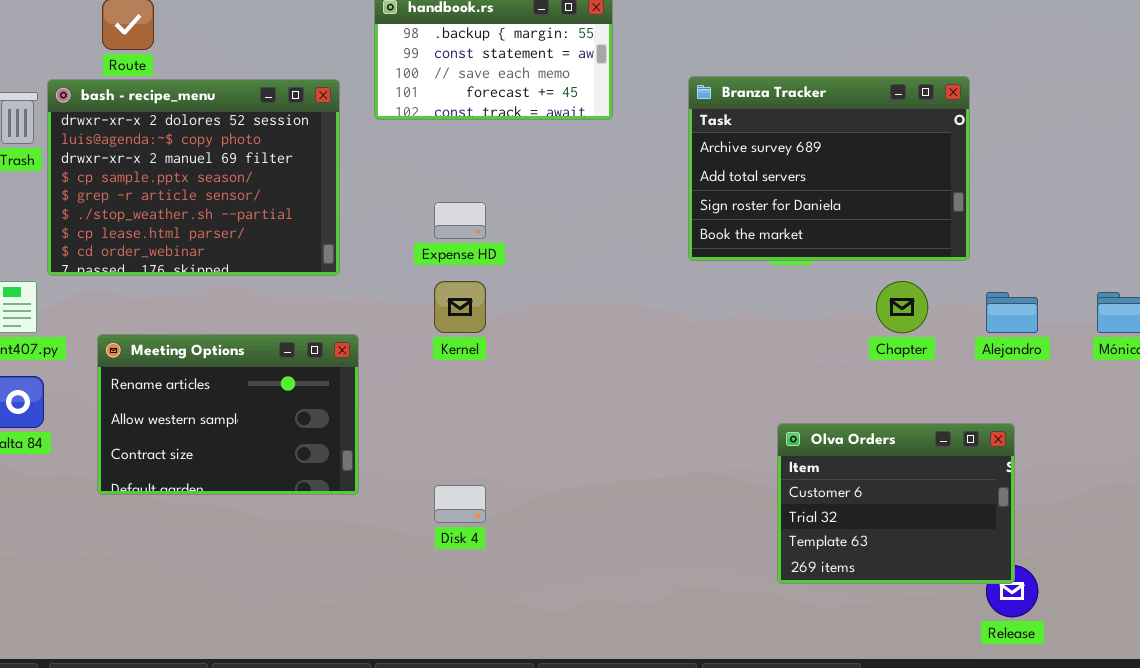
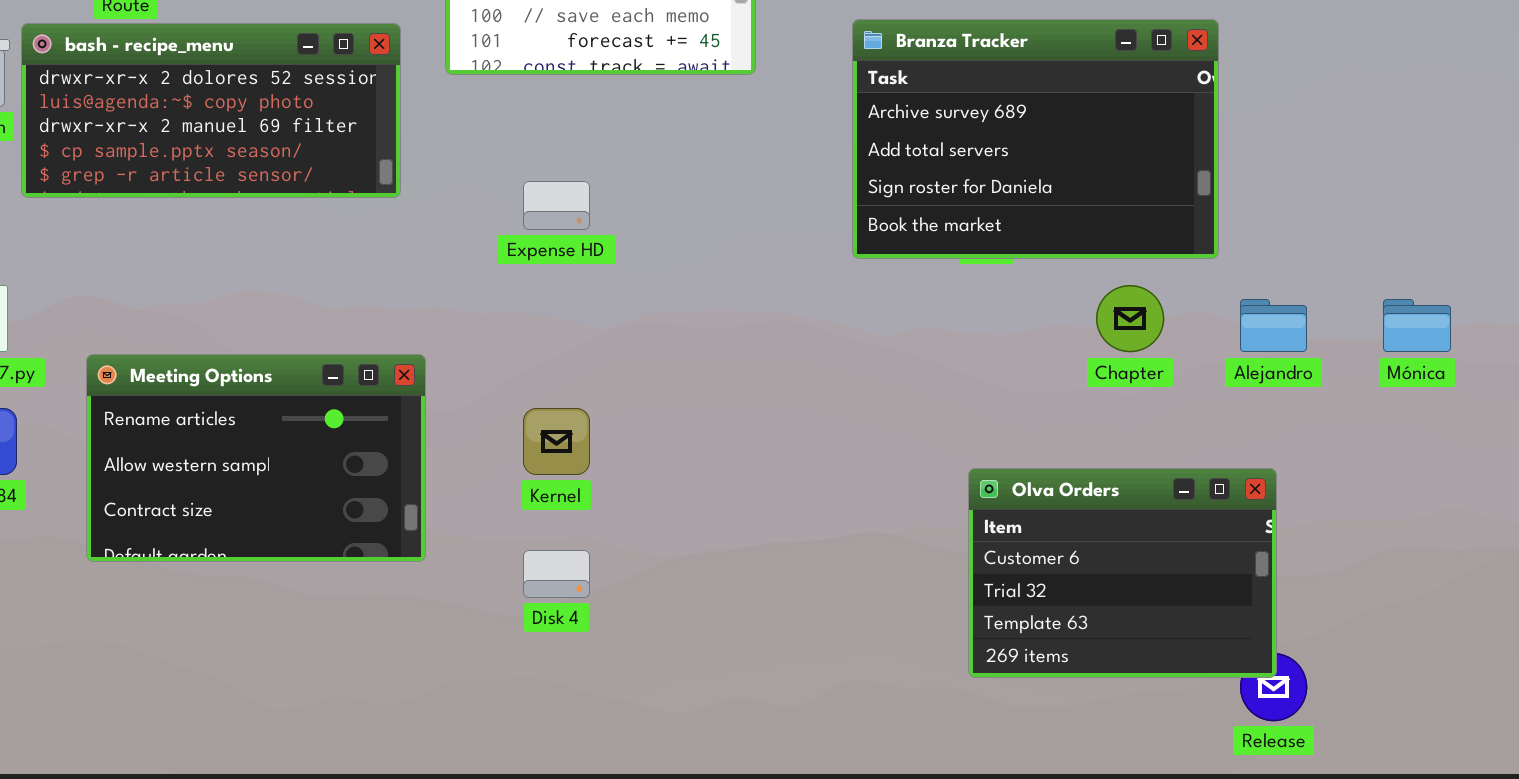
bash - recipe_menu: [47,79,340,276] -> [21,23,401,198], resized
Kernel: [434,281,486,333] -> [523,408,590,475], moved

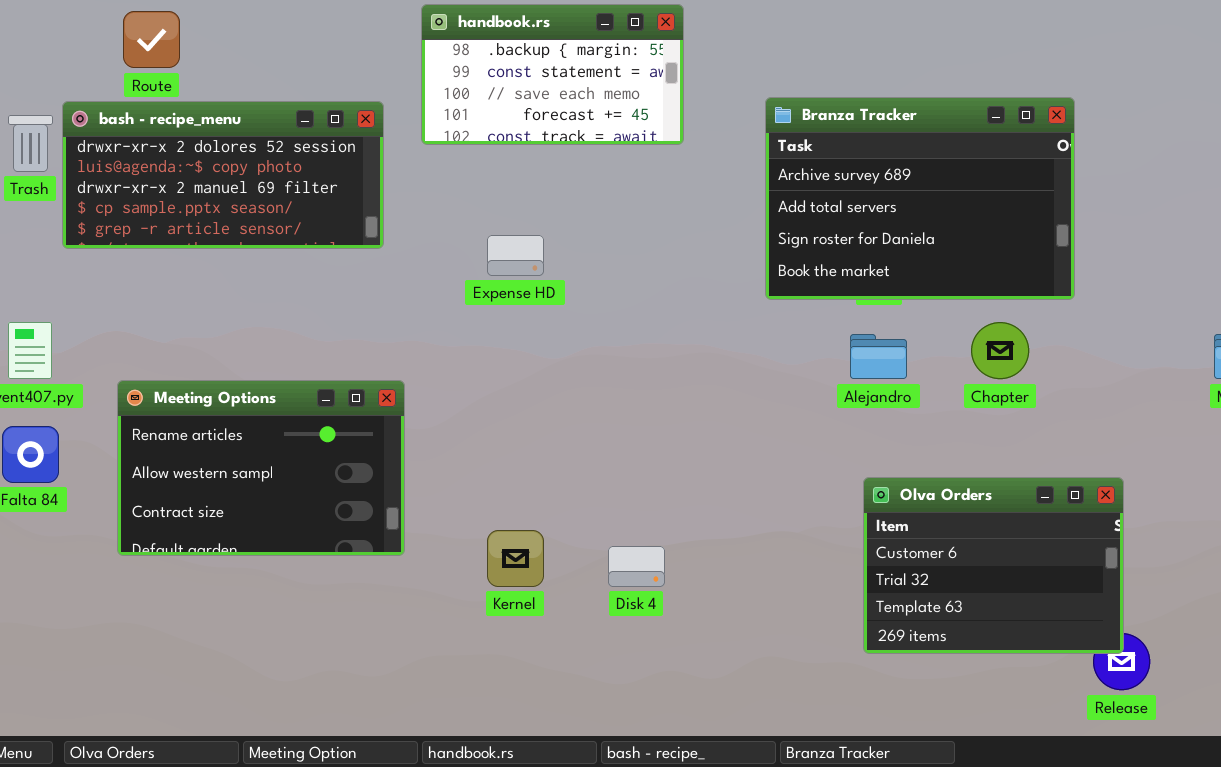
Alejandro: [1240,299,1307,352] -> [850,334,907,379], moved
Kernel: [523,408,590,475] -> [487,530,544,587], moved
Disk 4: [523,550,590,598] -> [608,546,665,587], moved

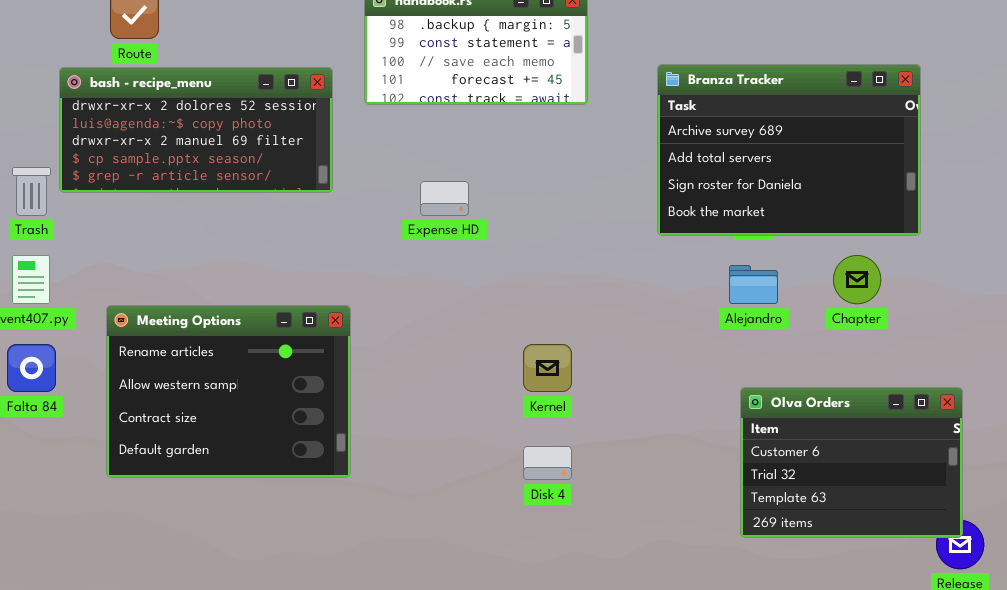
Trash: [8,115,53,172] -> [12,167,51,216], moved
Meeting Options: [117,380,405,556] -> [106,305,351,478], resized
Kernel: [487,530,544,587] -> [523,344,572,392], moved

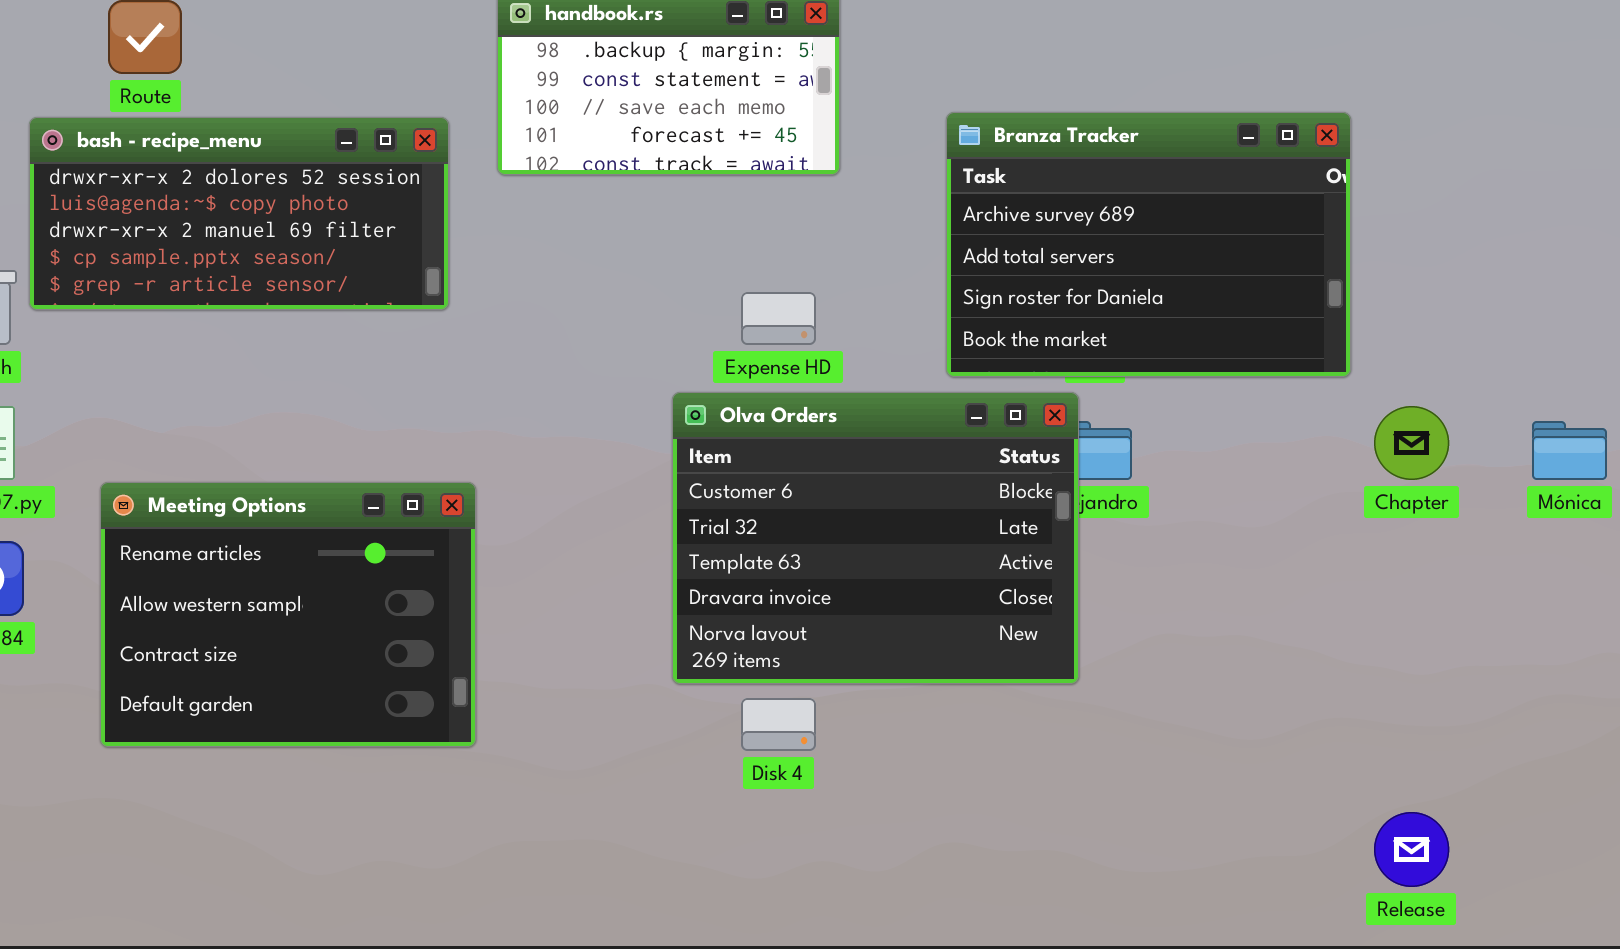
Expense HD: [420,181,469,216] -> [741,292,816,345], moved
Chapter: [833,255,881,304] -> [1374,406,1449,480], moved
Olva Orders: [740,387,963,538] -> [672,392,1079,684], moved, resized

